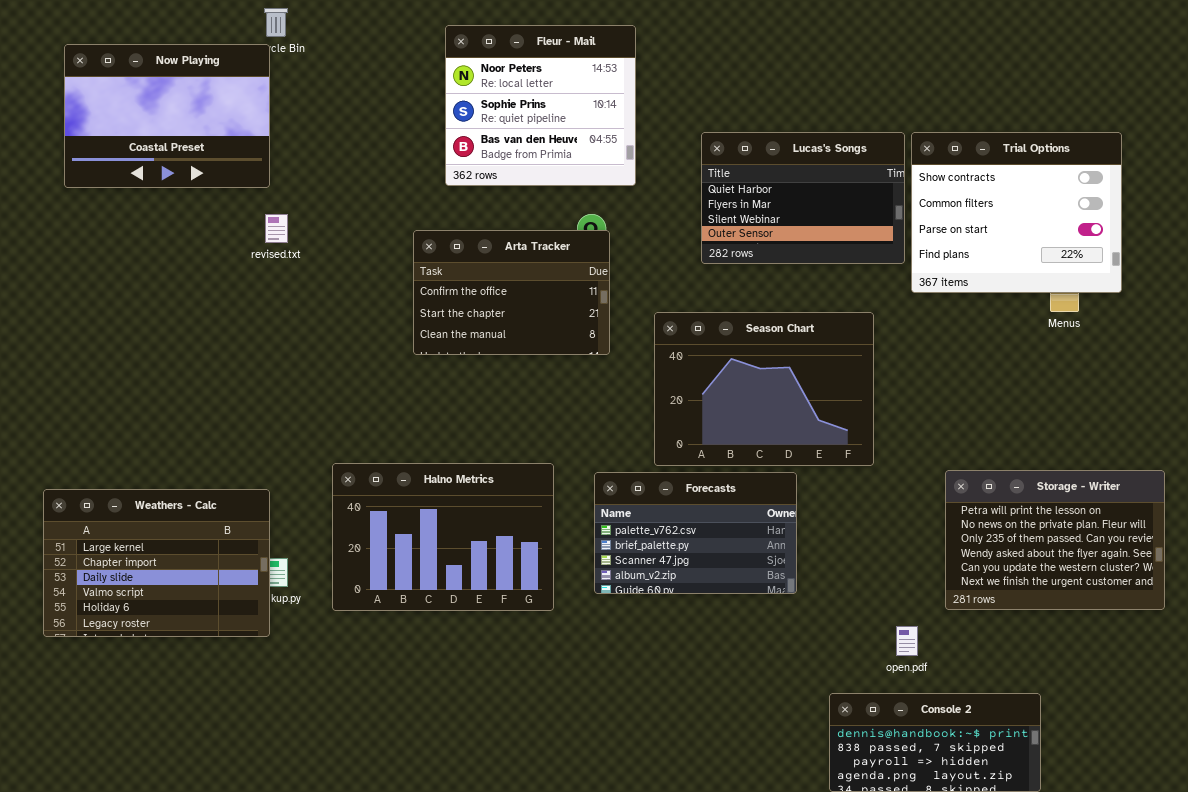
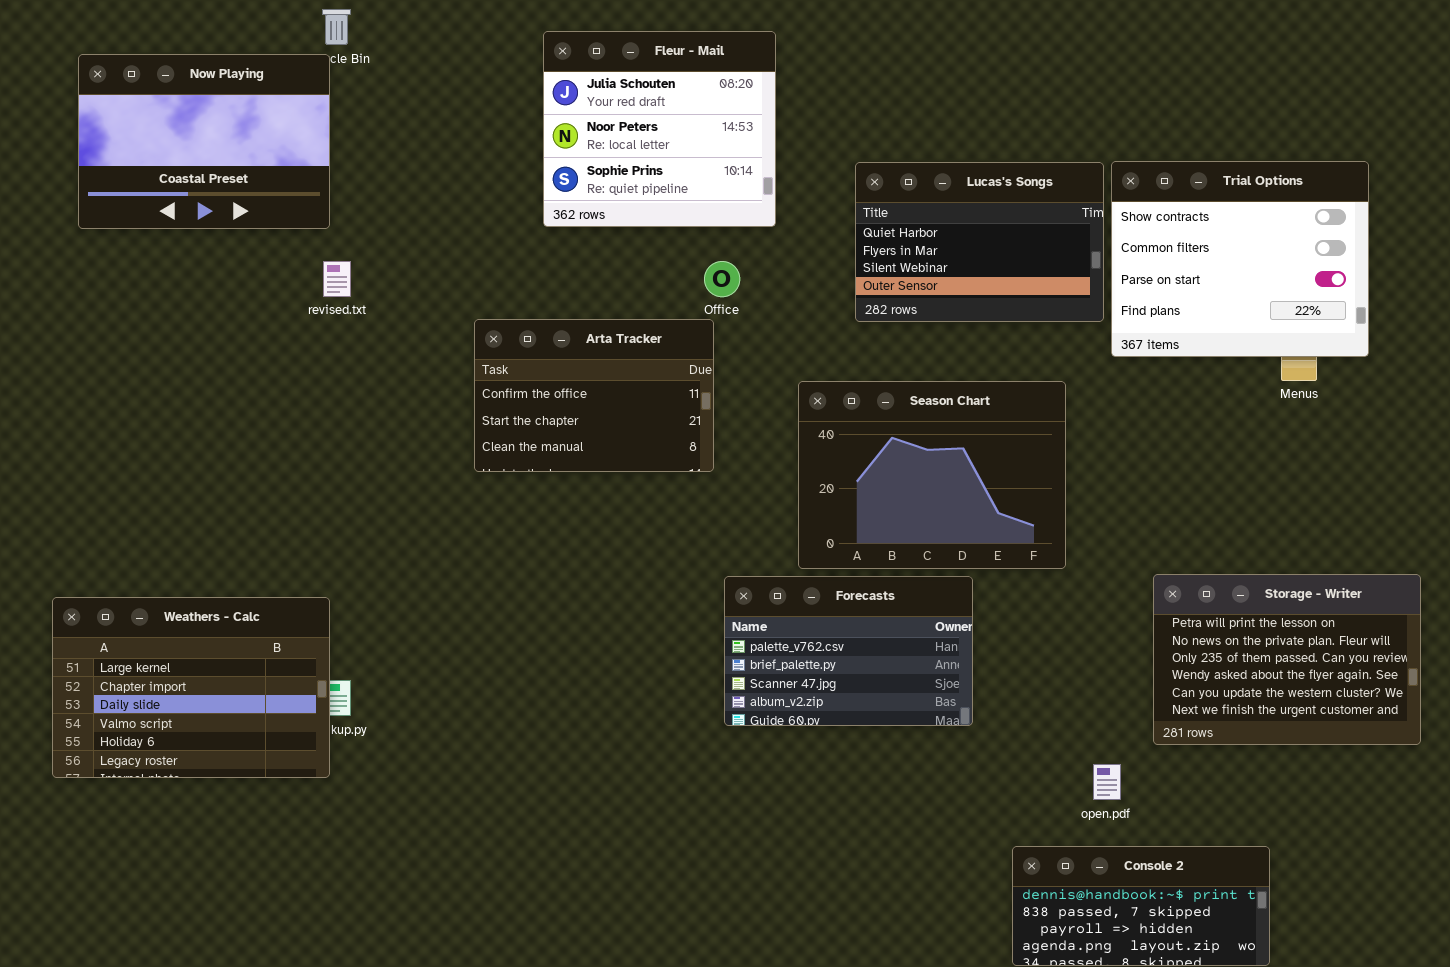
Fleur - Mail: [445,25,636,186] -> [543,31,776,227], scrolled up 1 row
Arta Tracker: [413,230,610,355] -> [474,319,714,472], moved
Halno Metrics: [332,463,554,611] -> none, closed

